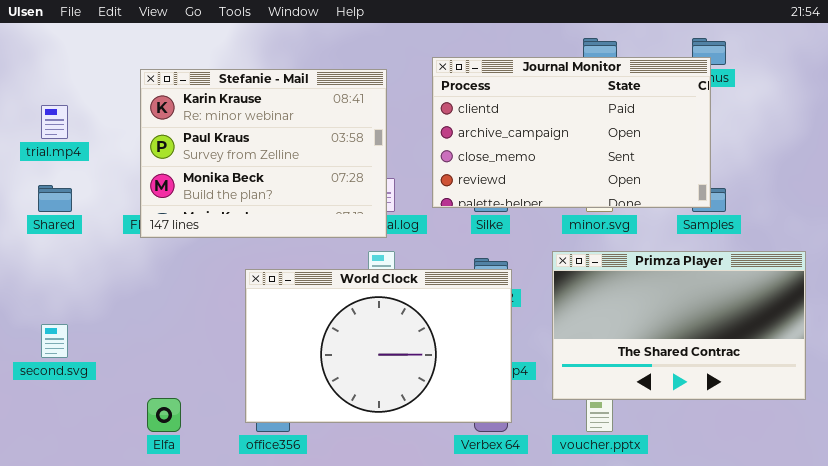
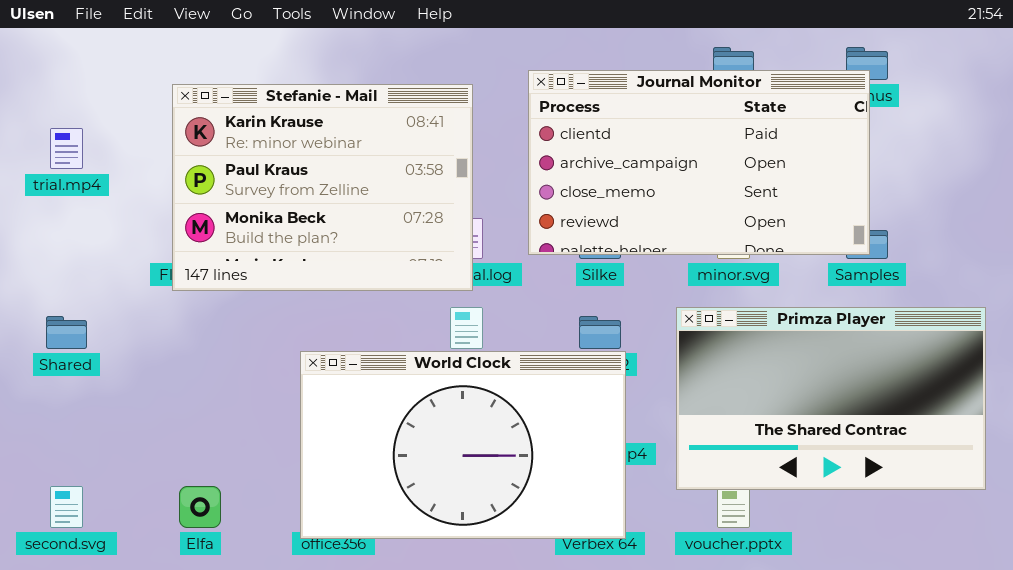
Shared: [38,185,72,212] -> [46,316,87,349], moved
World Clock: [245,269,512,423] -> [300,351,626,539], moved
second.svg: [41,324,68,358] -> [50,486,83,528], moved

